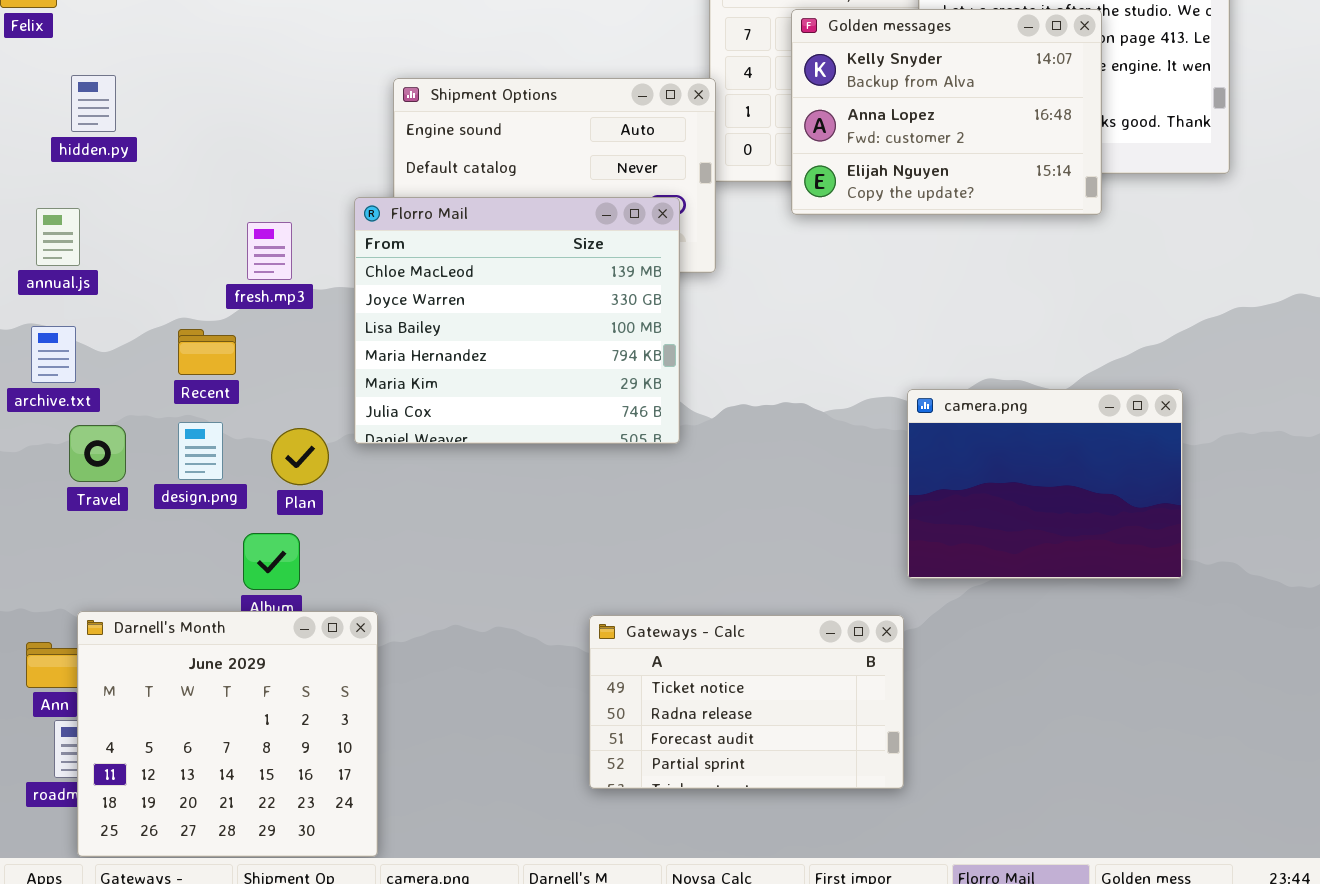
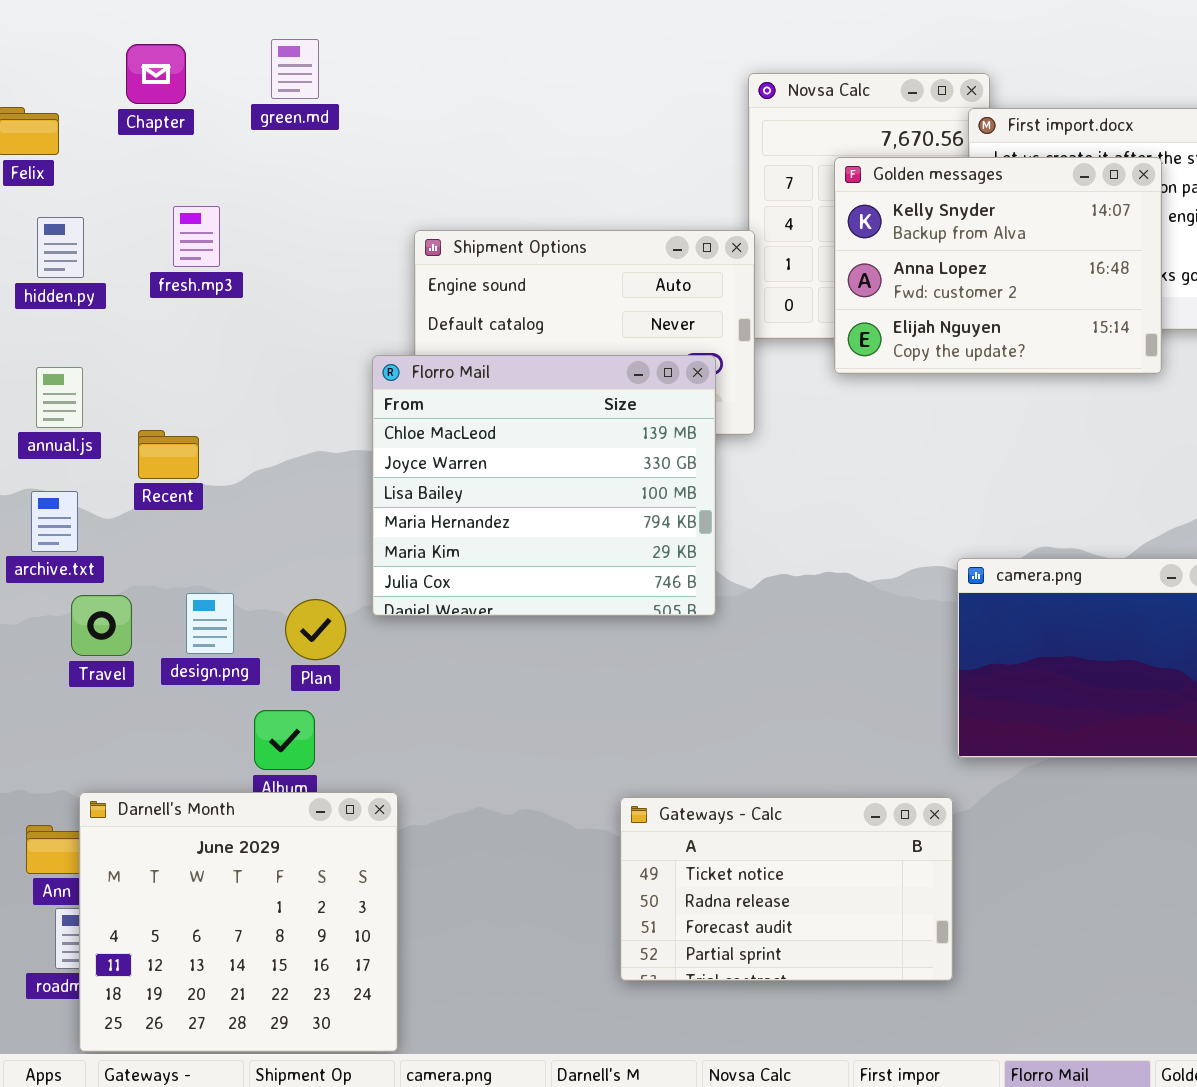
hidden.py: [71,75,116,132] -> [37,217,84,278], moved
fresh.mp3: [247,222,292,280] -> [173,206,220,267], moved
Recent: [178,329,236,375] -> [138,430,199,479], moved

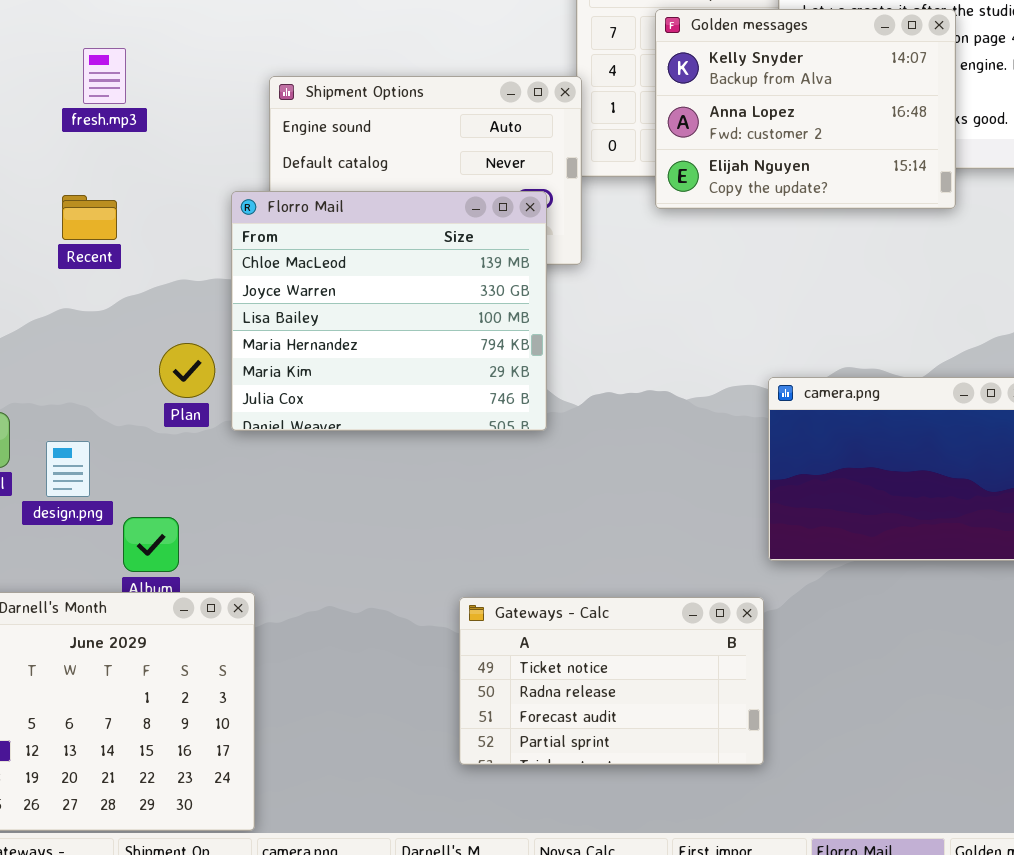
fresh.mp3: [173,206,220,267] -> [83,48,126,104], moved
Recent: [138,430,199,479] -> [62,195,117,240], moved
design.png: [186,593,234,654] -> [46,441,90,497], moved
Plan: [285,599,346,660] -> [159,343,215,398], moved

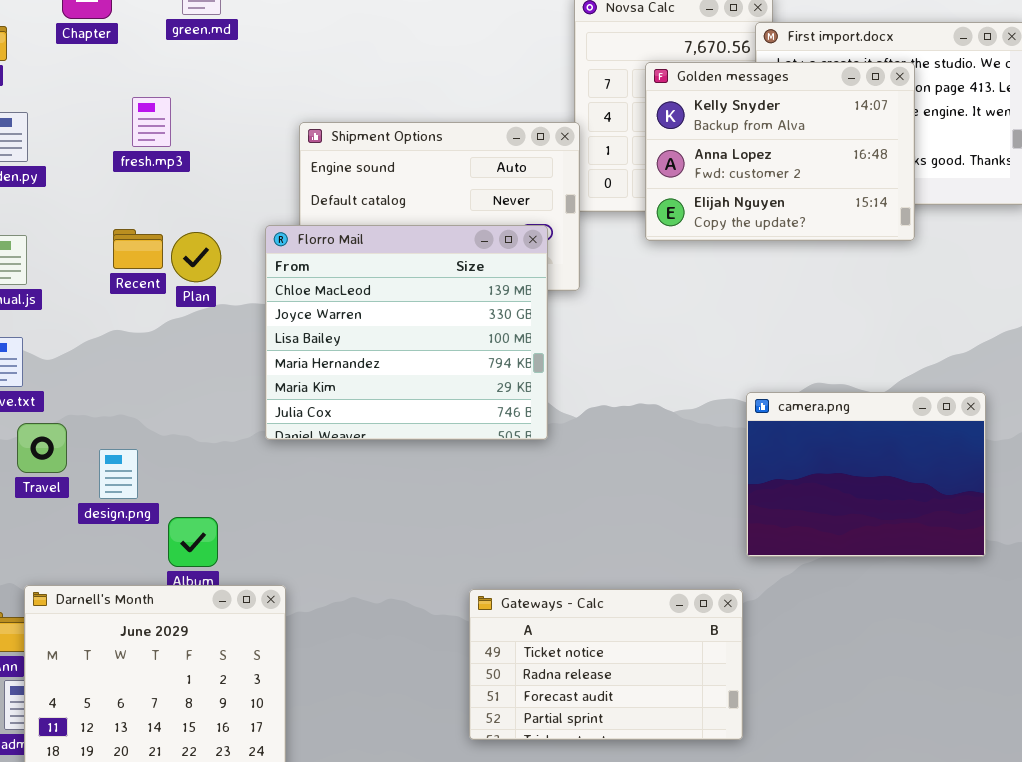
Plan: [159,343,215,398] -> [171,232,221,282], moved

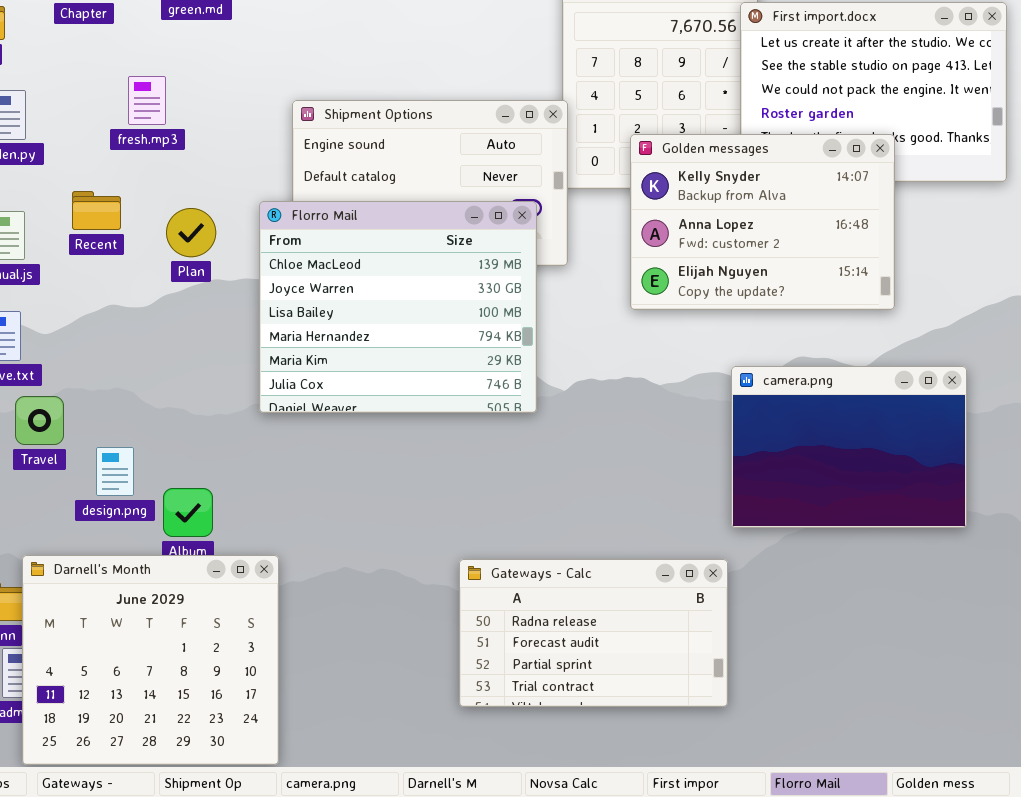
Golden messages: [645,62,915,241] -> [630,134,895,310], moved
Recent: [113,229,163,269] -> [72,191,121,230], moved
design.png: [99,449,138,499] -> [96,447,134,496], moved
Gateways - Calc: [469,589,743,740] -> [459,559,728,707], scrolled down 1 row

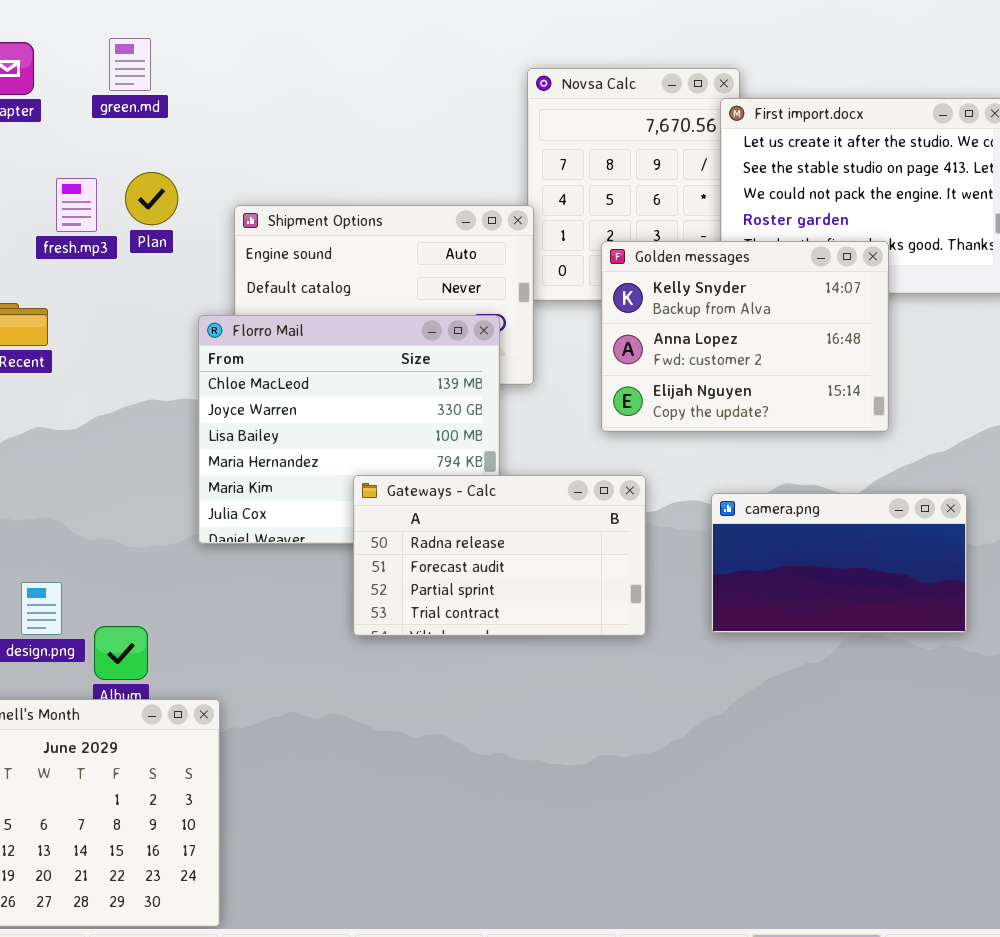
Plan: [166,208,216,257] -> [125,172,178,225], moved
camera.png: [731,366,967,528] -> [711,493,967,633], resized
Gateways - Calc: [459,559,728,707] -> [353,475,646,636], moved

